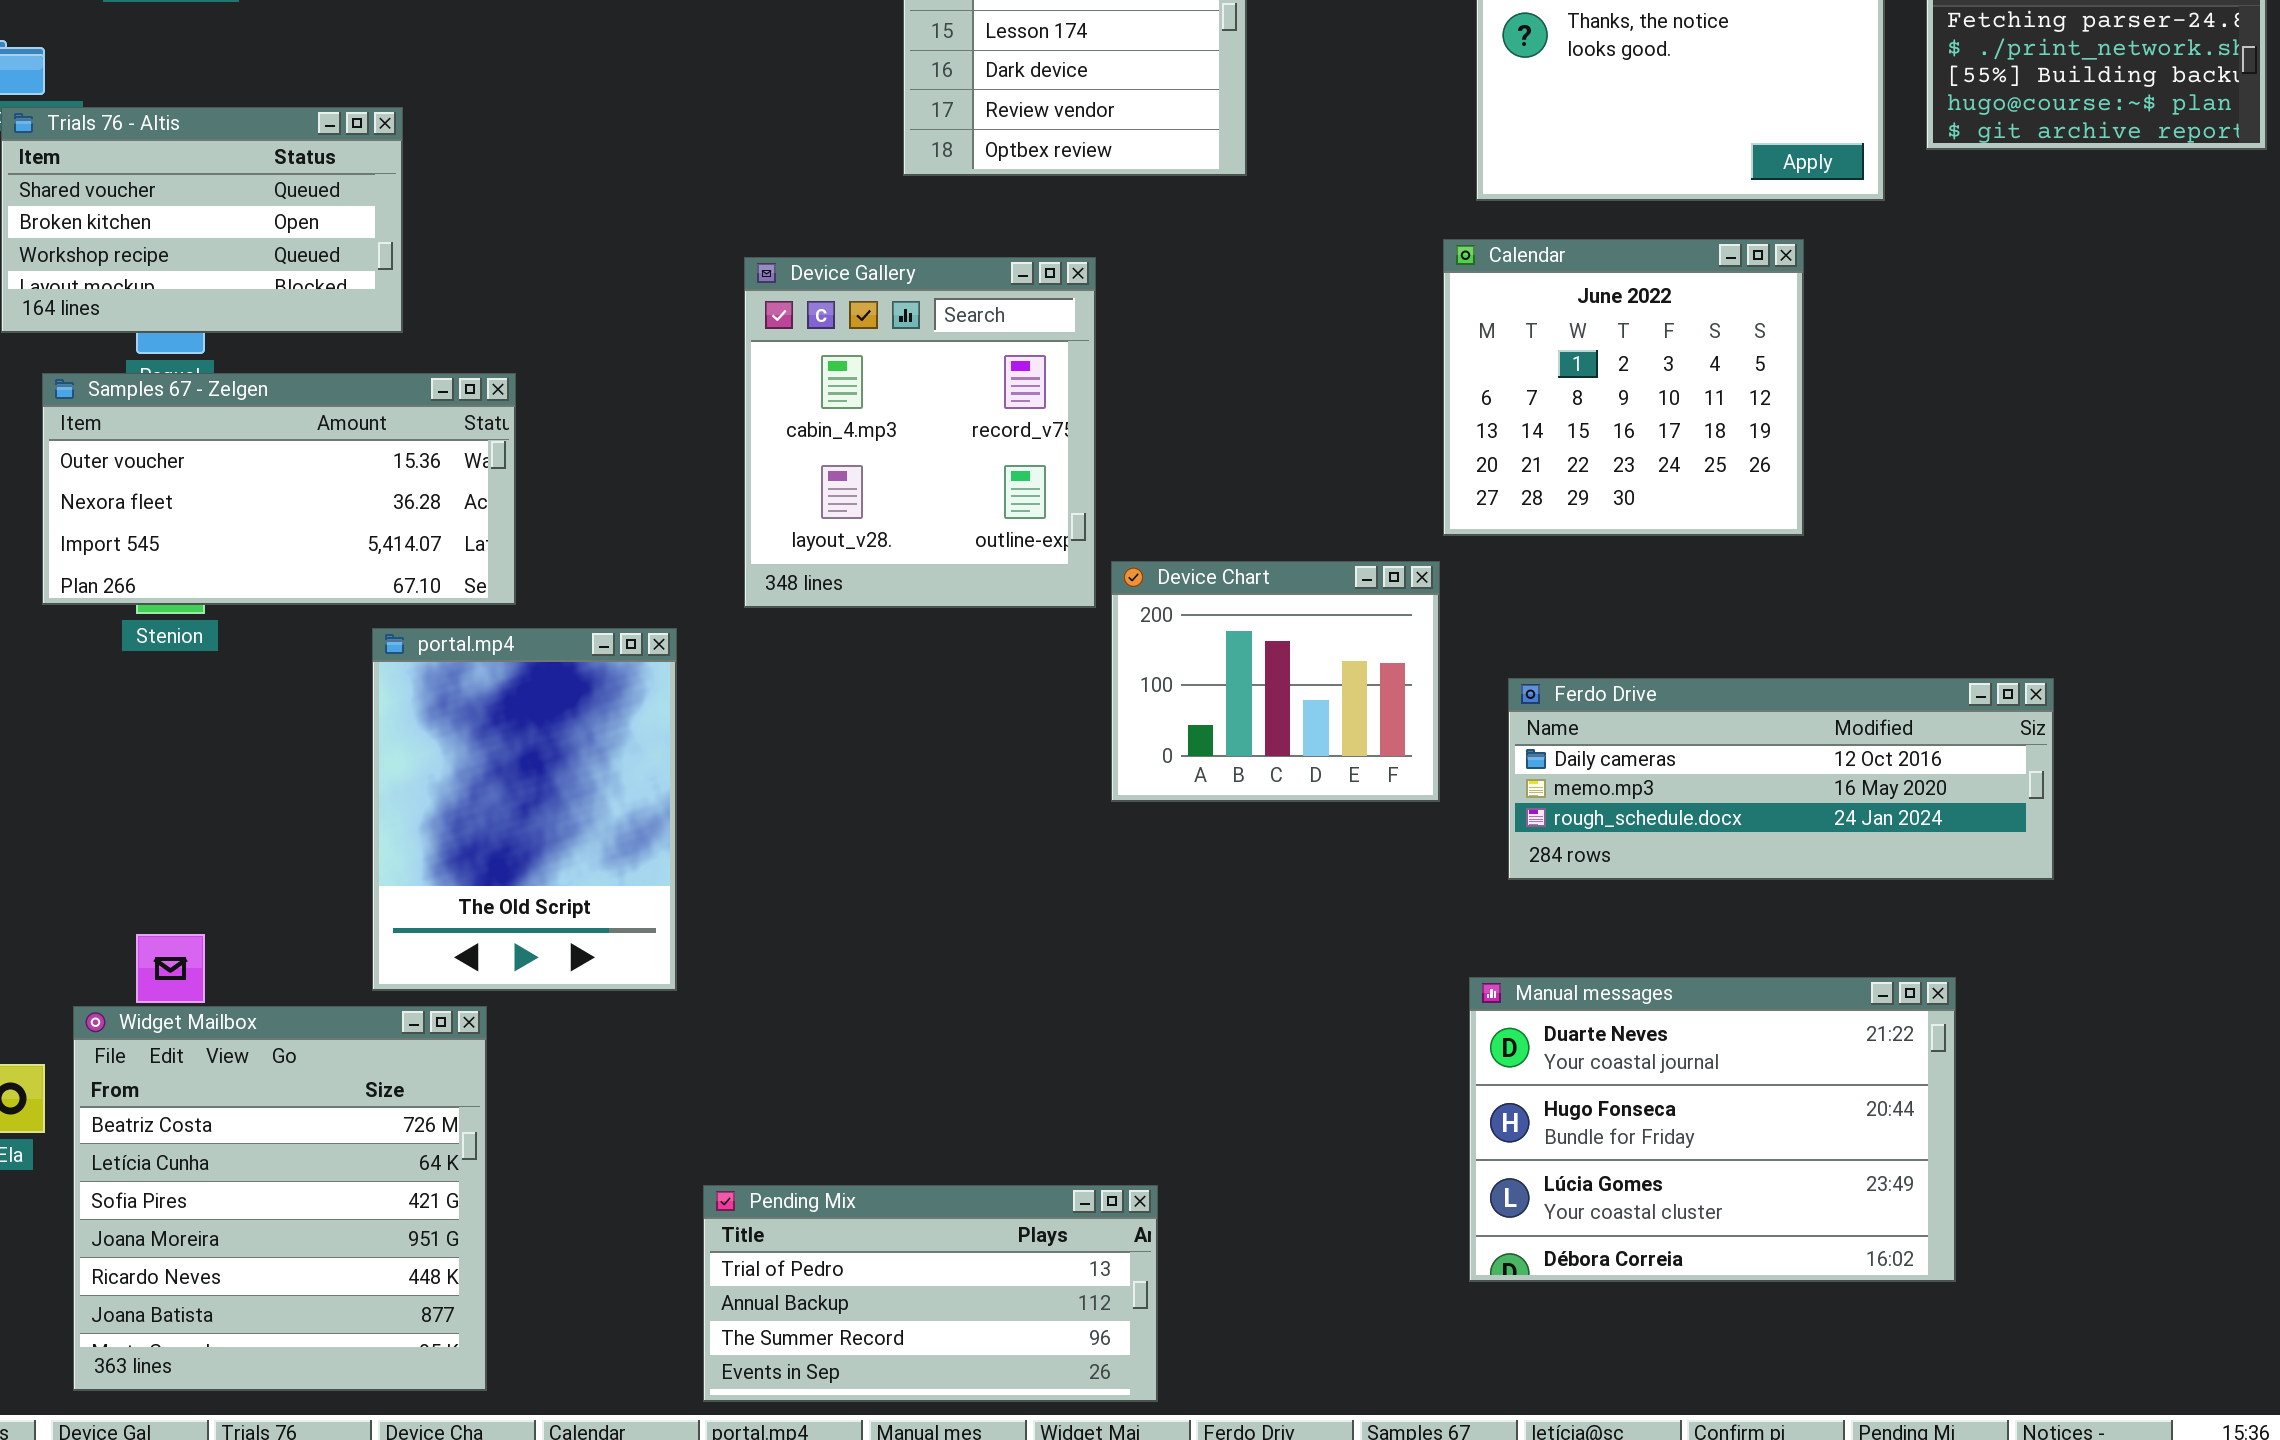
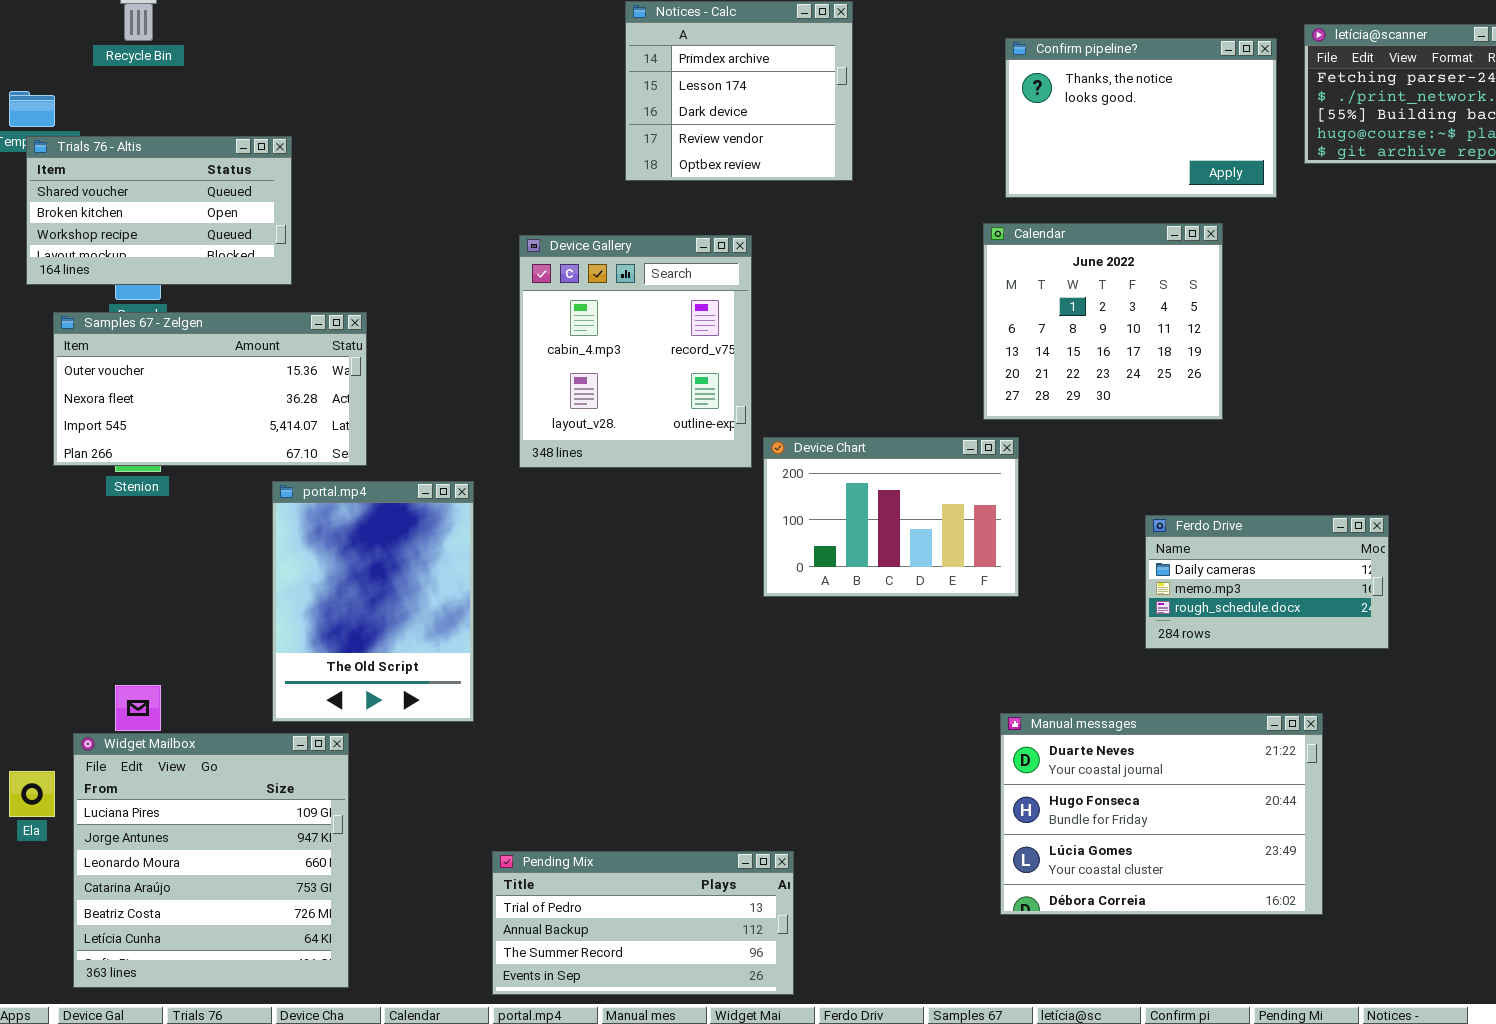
Device Chart: [1111,561,1440,802] -> [763,437,1019,597], resized
Ferdo Drive: [1508,678,2054,880] -> [1145,515,1389,649], resized
Widget Mailbox: [73,1006,487,1391] -> [73,733,349,988], scrolled up 4 rows

